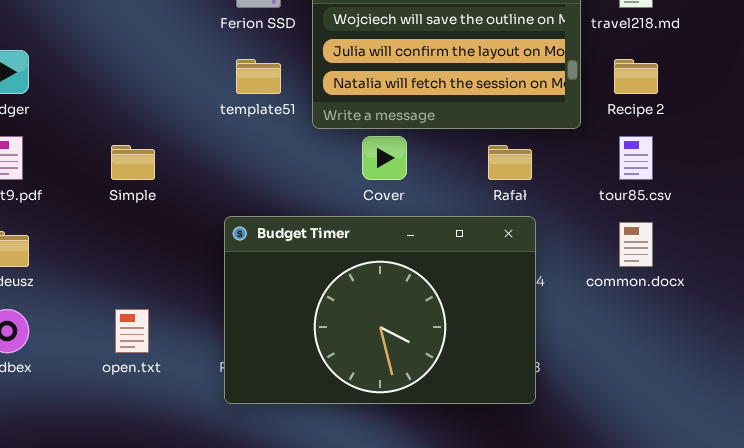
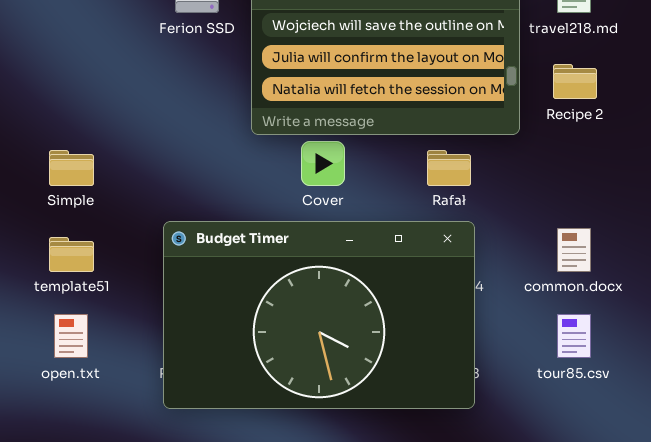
template51: [236,59,281,94] -> [49,237,94,272], moved
tour85.csv: [619,136,653,180] -> [557,314,591,358], moved

